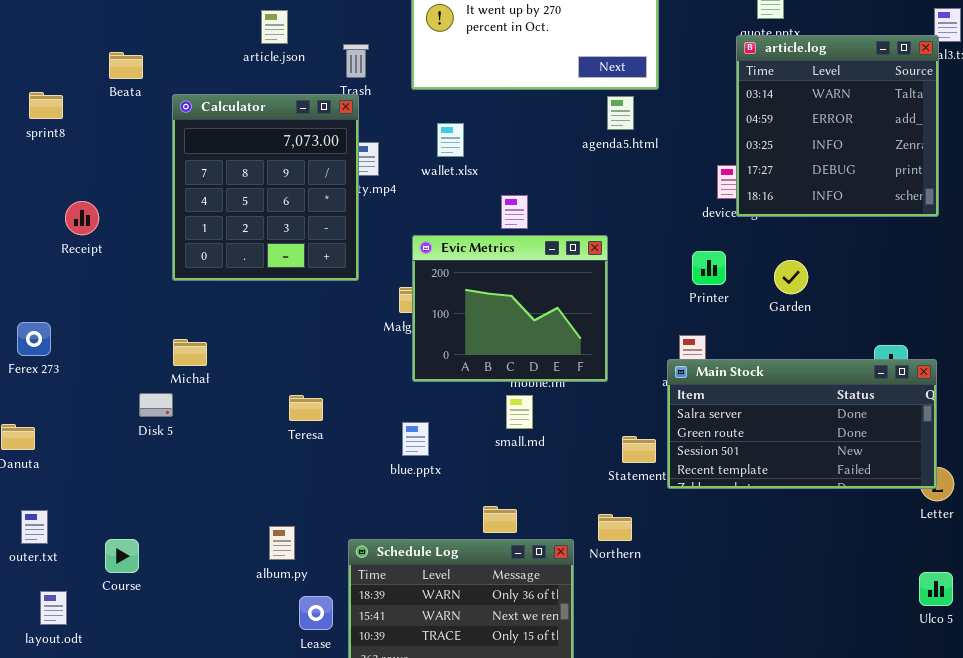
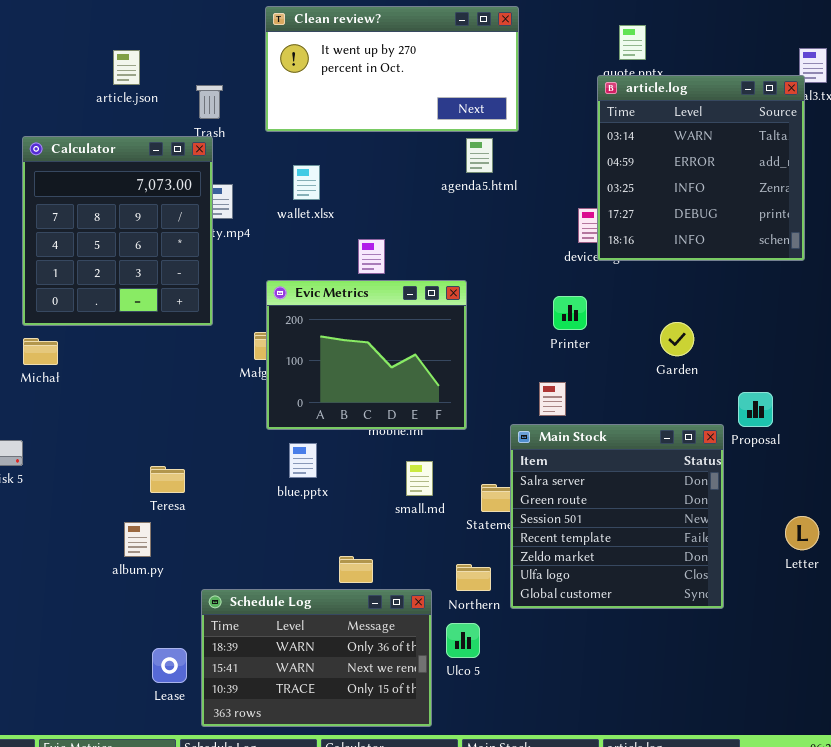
Garden: [774,260,808,294] -> [660,322,694,356], moved
Michał: [173,339,207,366] -> [23,338,58,365], moved
Main Stock: [667,359,937,489] -> [510,424,724,609], moved, resized
Teresa: [289,395,323,421] -> [150,466,185,493], moved
small.md: [506,395,533,429] -> [406,461,433,496], moved
blue.pptx: [402,422,429,456] -> [289,443,317,478], moved
album.py: [269,526,295,560] -> [124,522,151,557], moved
Ulco 5: [919,572,953,606] -> [446,623,480,658], moved

